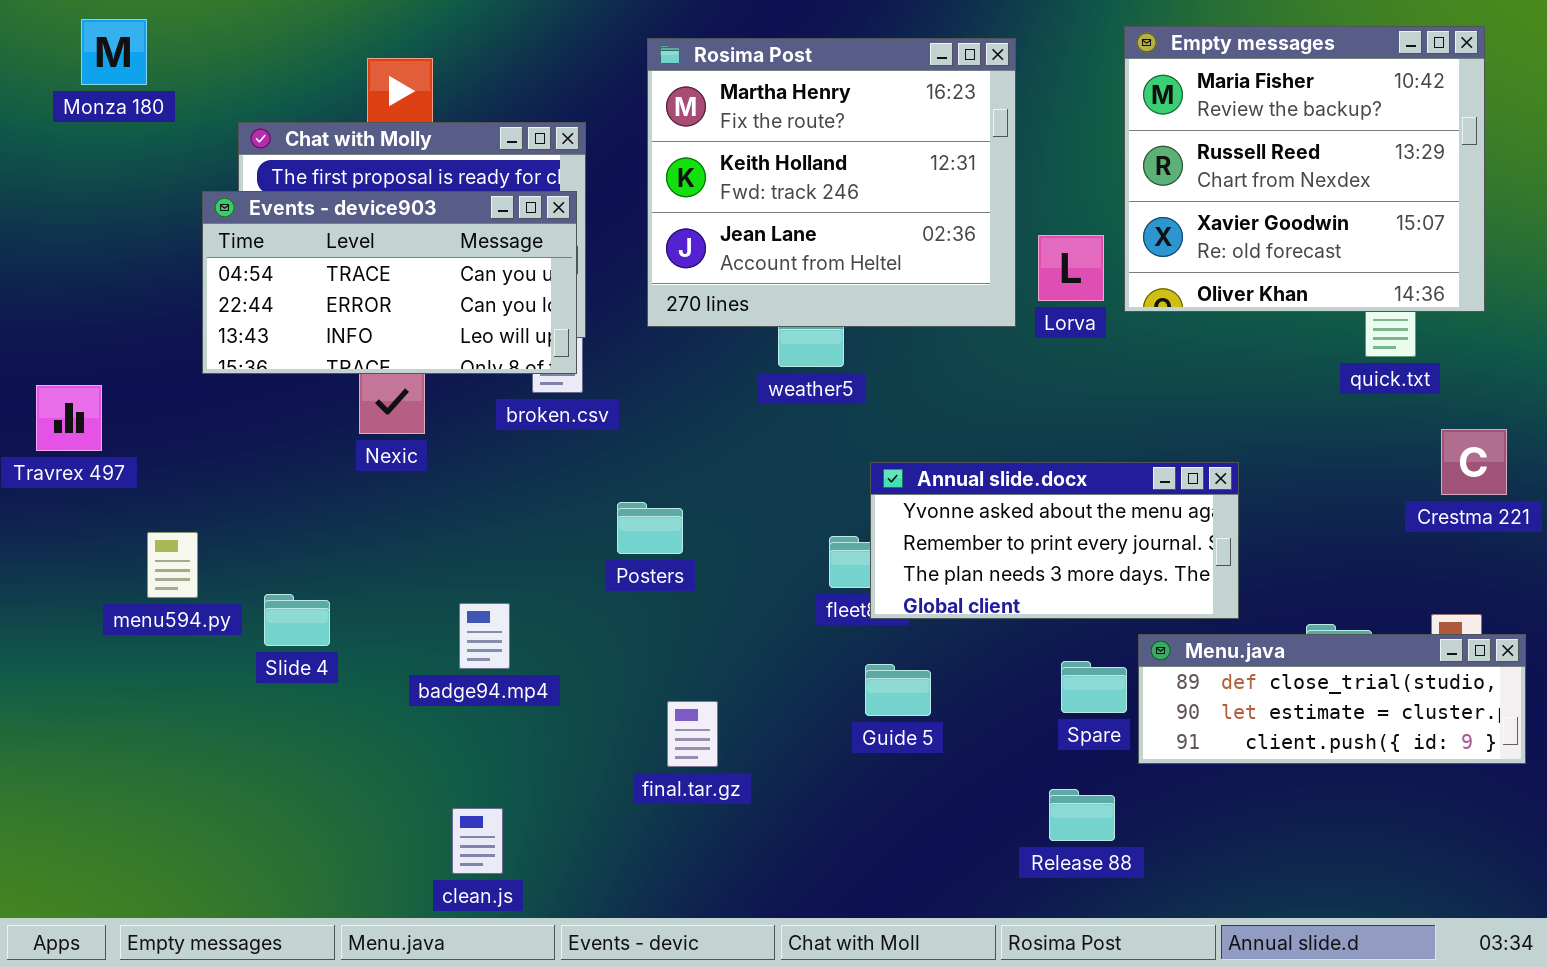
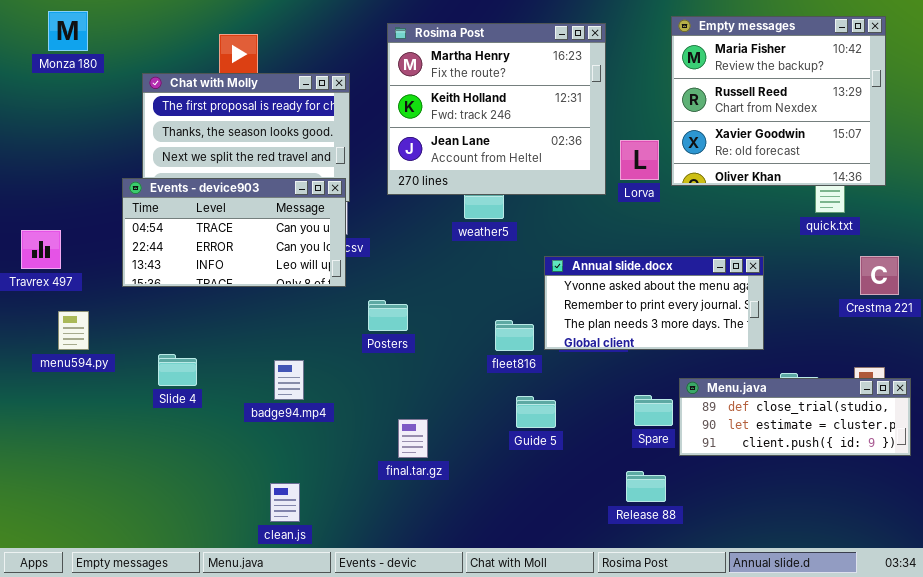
Events - device903: [202,191,577,374] -> [122,178,346,287], moved
Annual slide.docx: [870,462,1239,619] -> [544,256,764,350], moved
menu594.py: [147,532,198,598] -> [58,311,89,350], moved

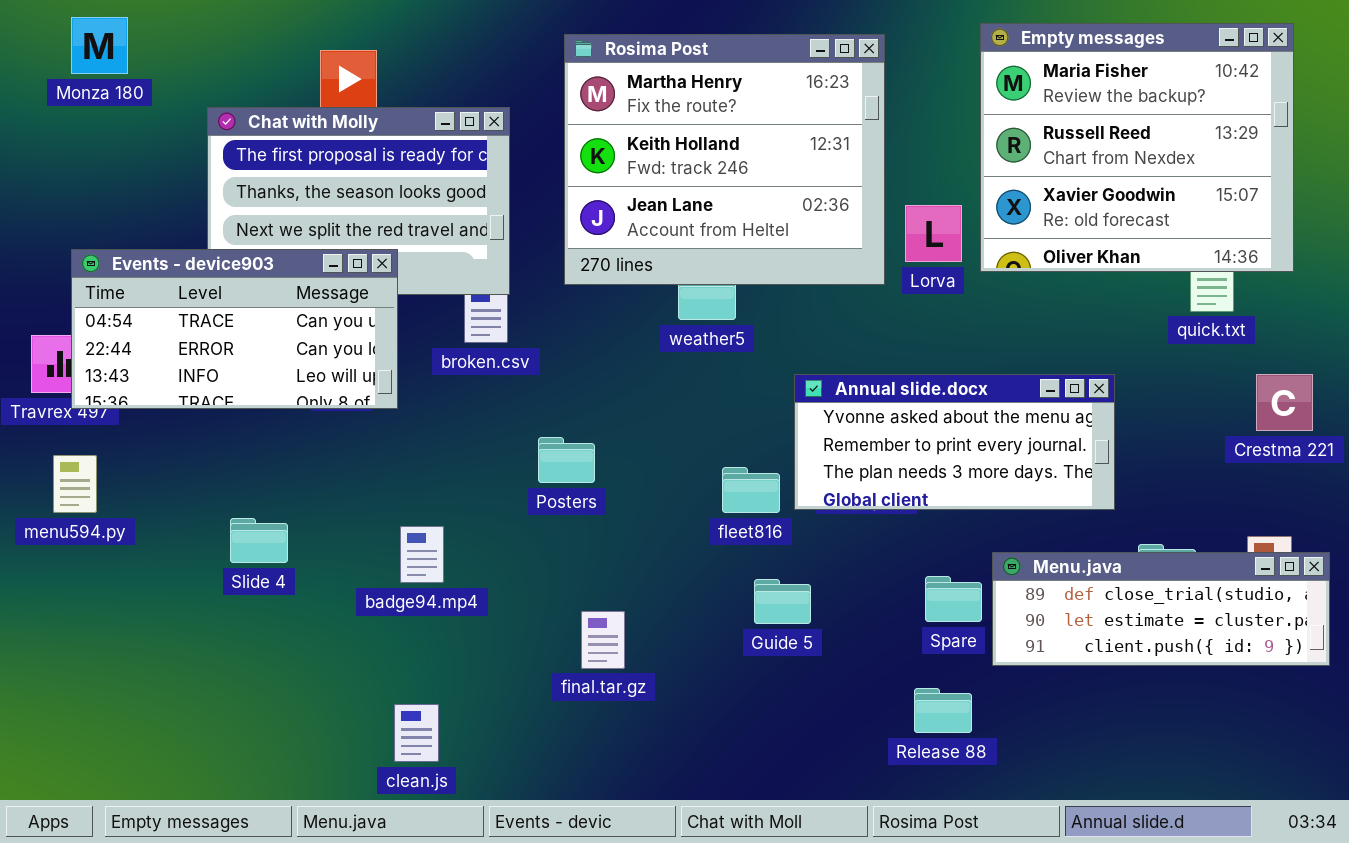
Events - device903: [122,178,346,287] -> [71,249,398,409], moved
menu594.py: [58,311,89,350] -> [53,455,97,513], moved

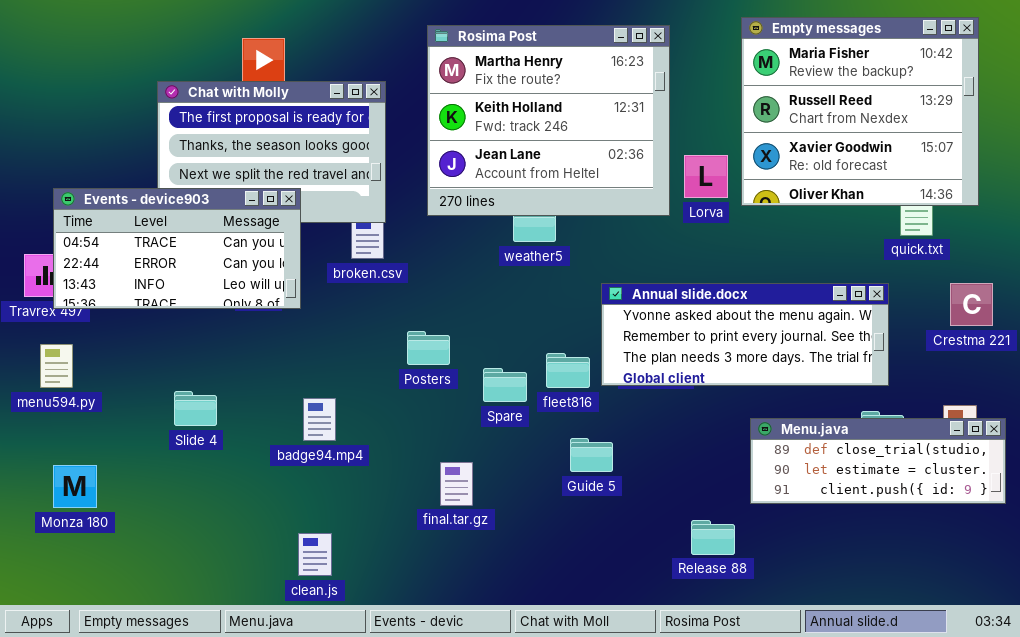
Monza 180: [71,17,128,74] -> [53,465,97,508], moved
Annual slide.docx: [794,374,1115,510] -> [601,283,889,386], resized
Spare: [925,576,982,622] -> [483,368,527,402], moved

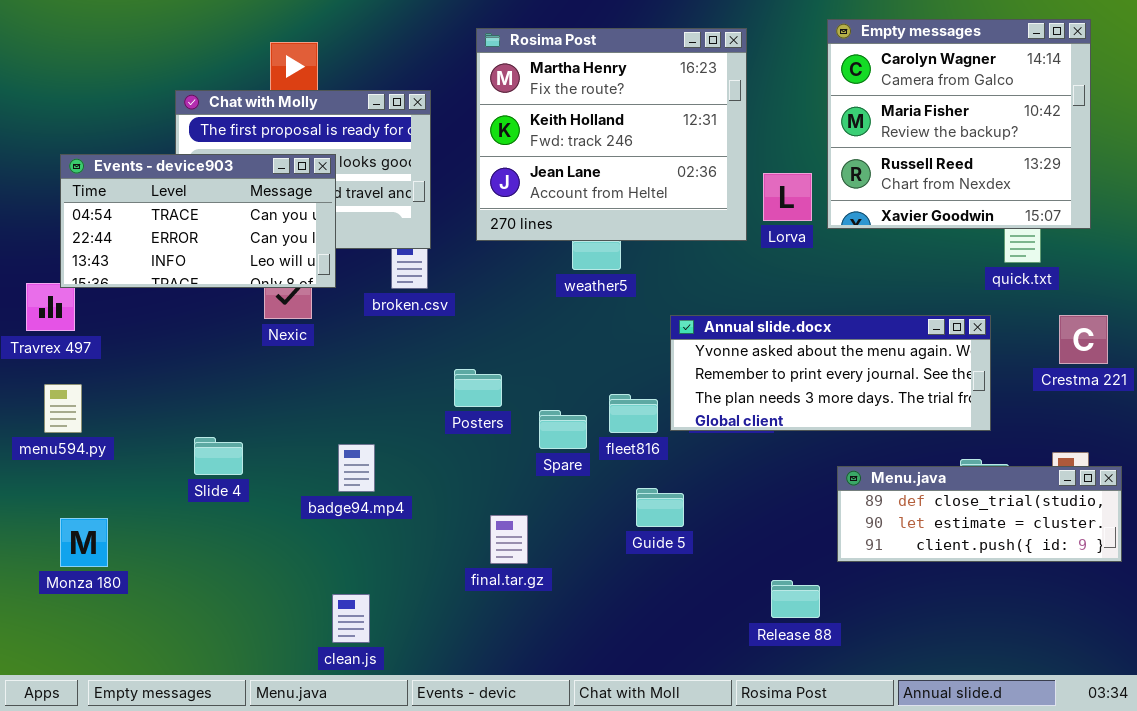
Empty messages: [741,17,979,206] -> [827,19,1091,229], scrolled up 1 row
Events - device903: [53,188,301,309] -> [60,154,336,288], moved

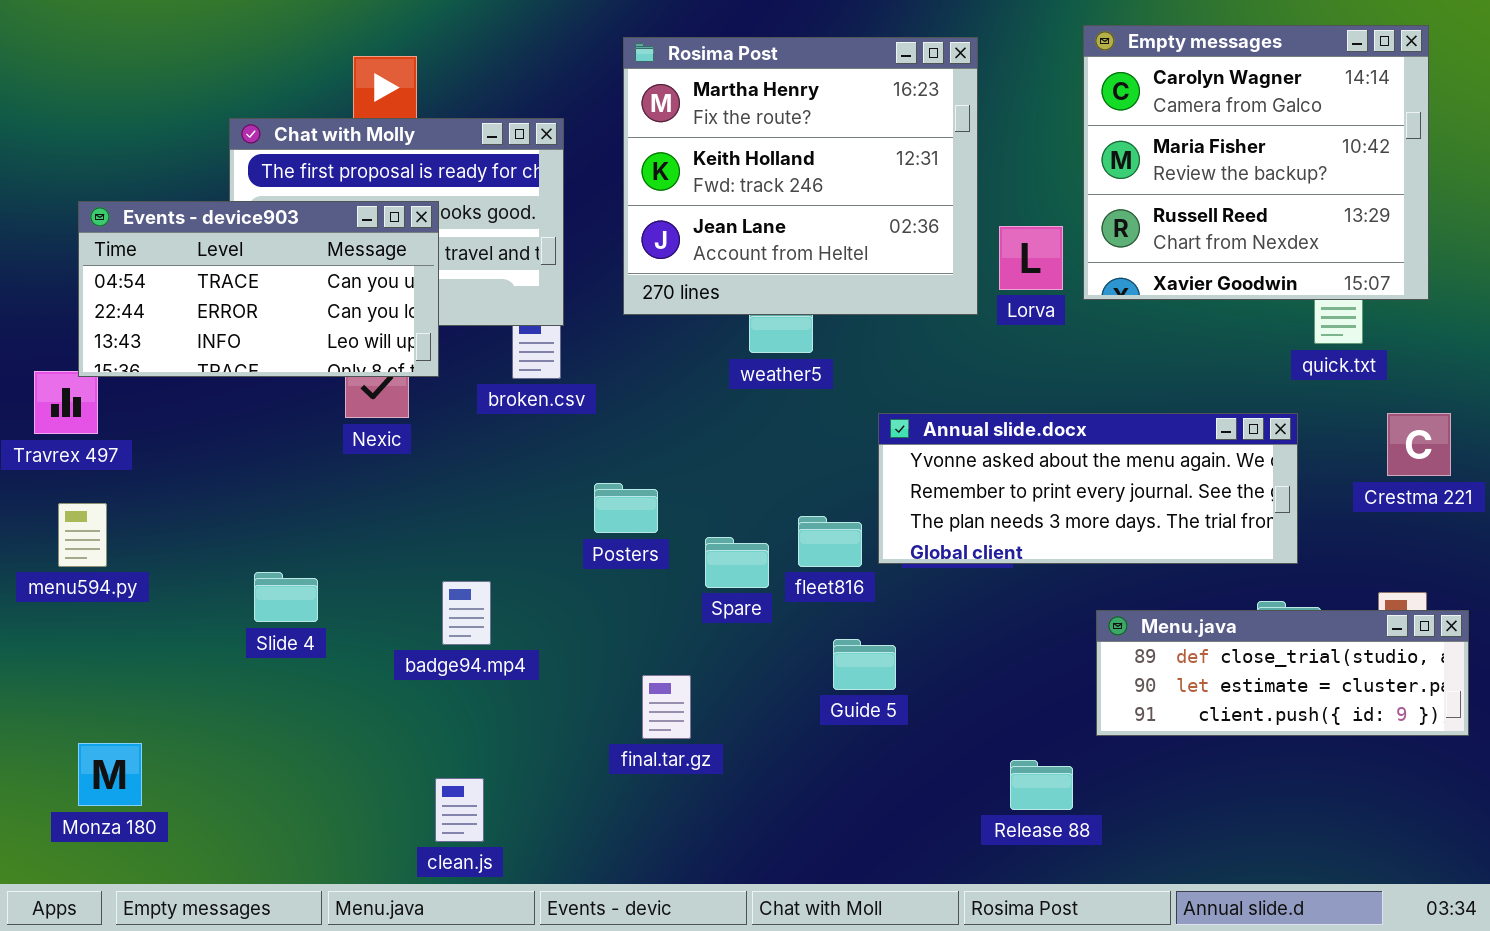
Monza 180: [60,518,108,567] -> [78,743,142,806], moved

